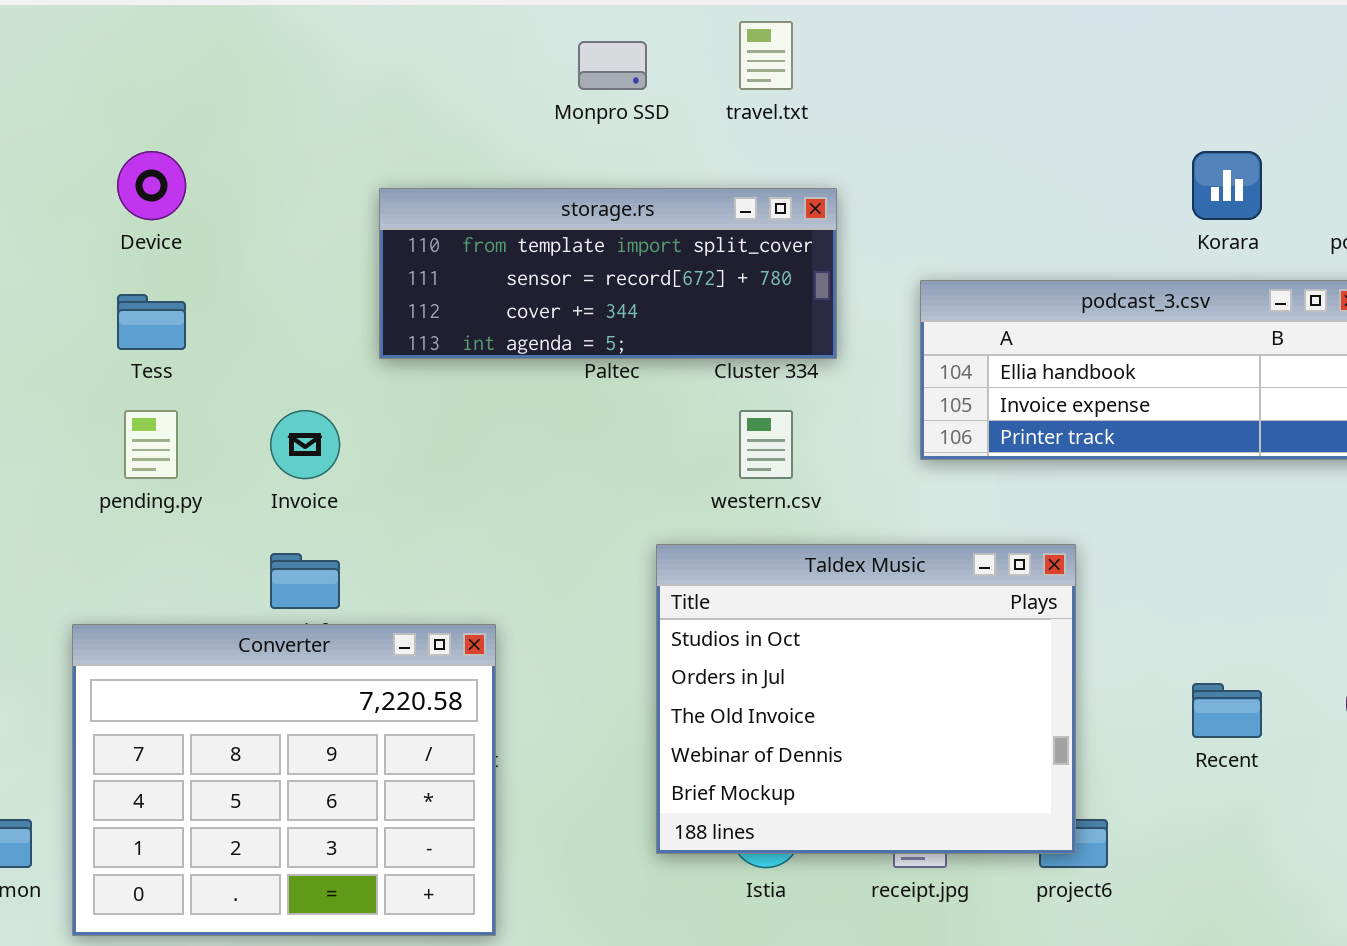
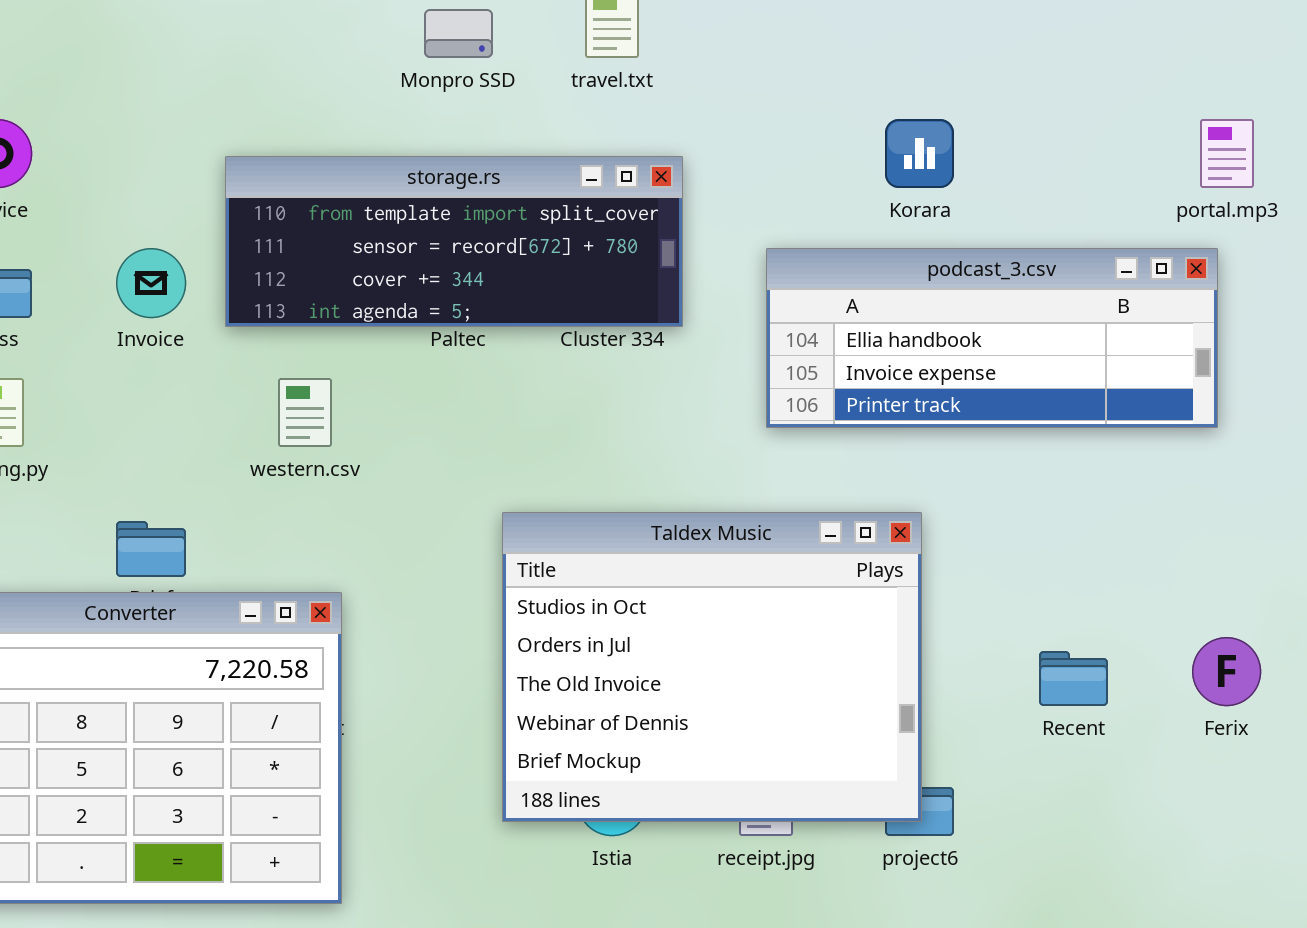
Korara: [1192,151,1262,220] -> [885,119,954,188], moved
Invoice: [270,410,340,479] -> [116,248,186,318], moved
western.csv: [739,410,793,479] -> [278,378,332,447], moved

